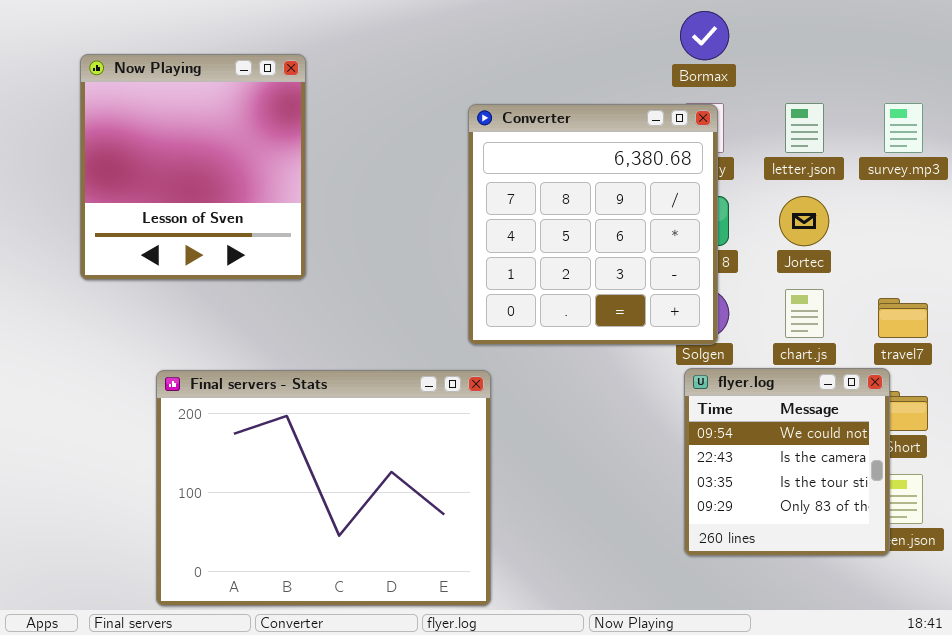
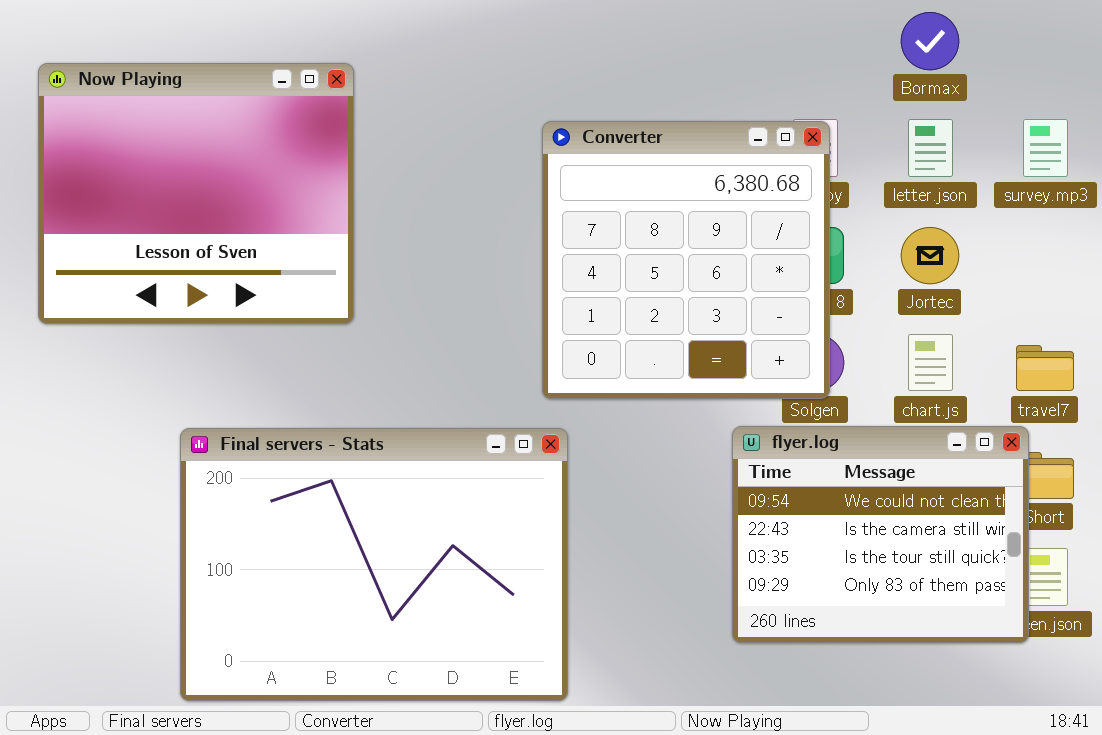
Bormax: [680,11,729,60] -> [901,12,959,70], moved
Now Playing: [80,54,306,280] -> [38,63,354,324], resized
flyer.log: [684,368,890,556] -> [732,426,1029,643], resized

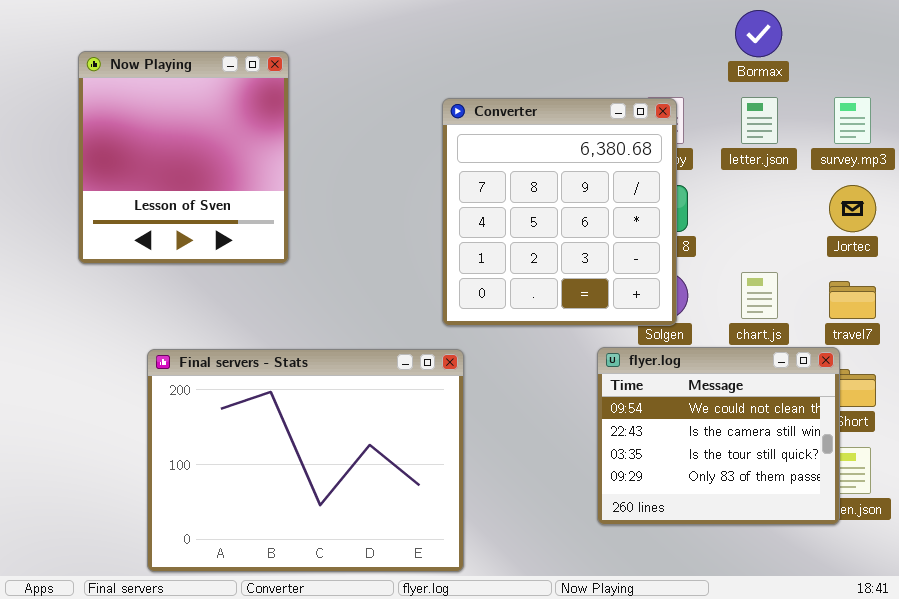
Now Playing: [38,63,354,324] -> [78,51,289,264], resized
Jortec: [901,227,959,284] -> [829,185,876,232], moved

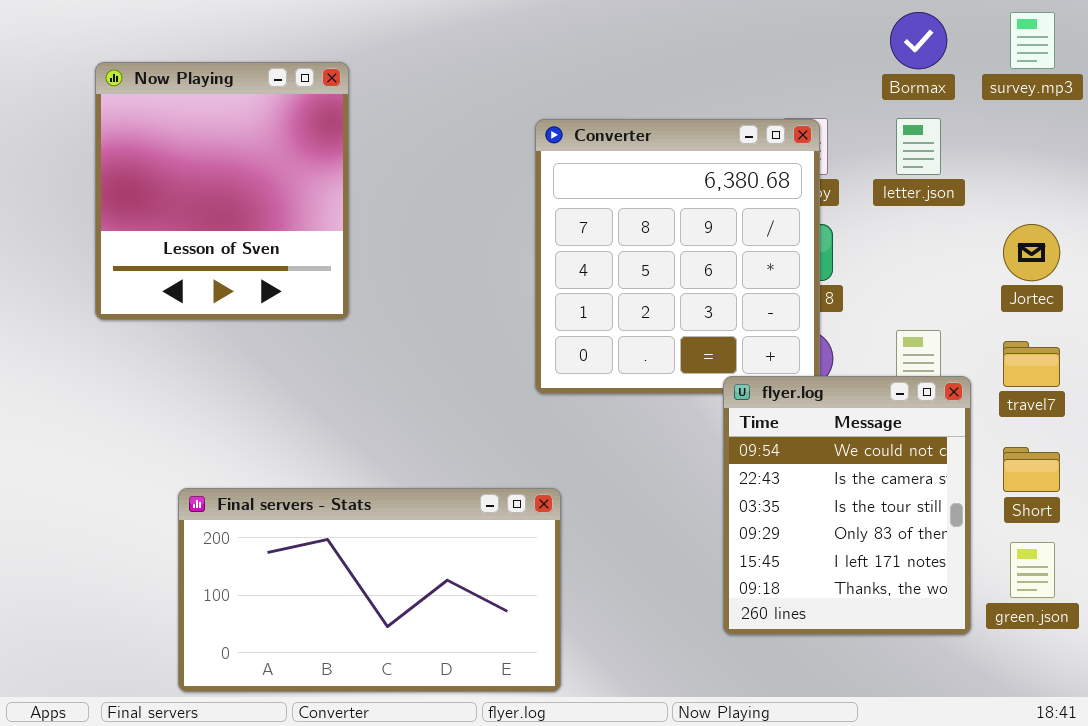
survey.mp3: [834,97,871,144] -> [1010,12,1055,69], moved
flyer.log: [597,347,840,525] -> [723,376,971,635], resized
Final servers - Stats: [147,349,464,572] -> [178,488,561,692], resized

